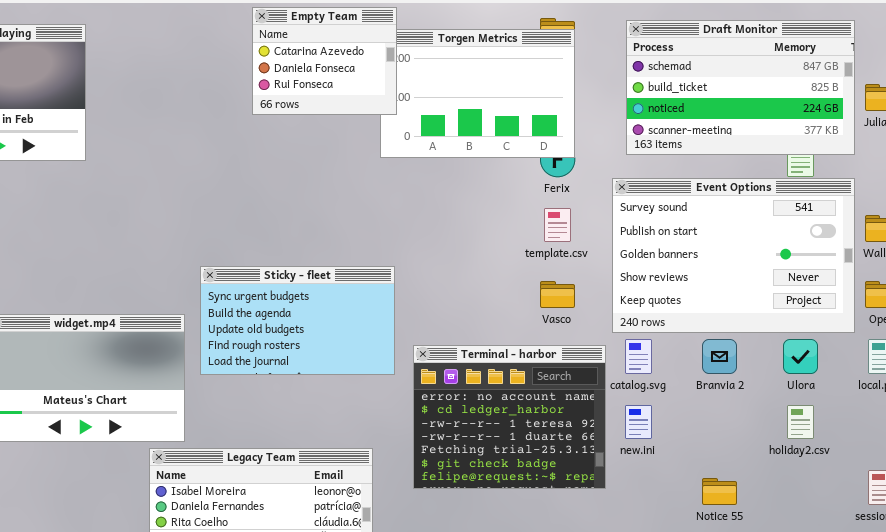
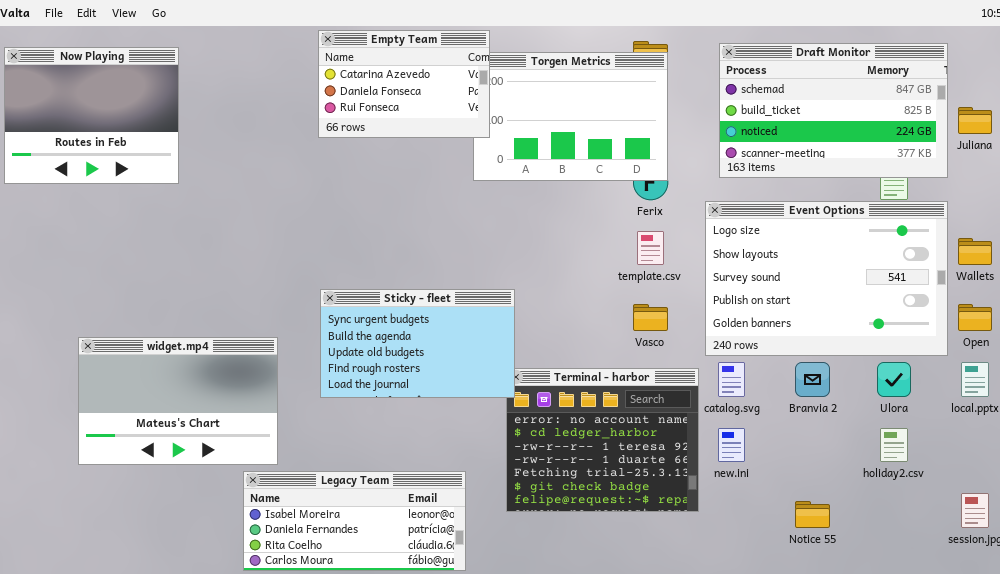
Empty Team: [252,7,397,115] -> [318,30,490,138], resized
Event Options: [612,178,855,333] -> [705,201,948,356], scrolled up 2 rows
Sticky - fleet: [200,266,395,375] -> [320,289,515,398], moved

